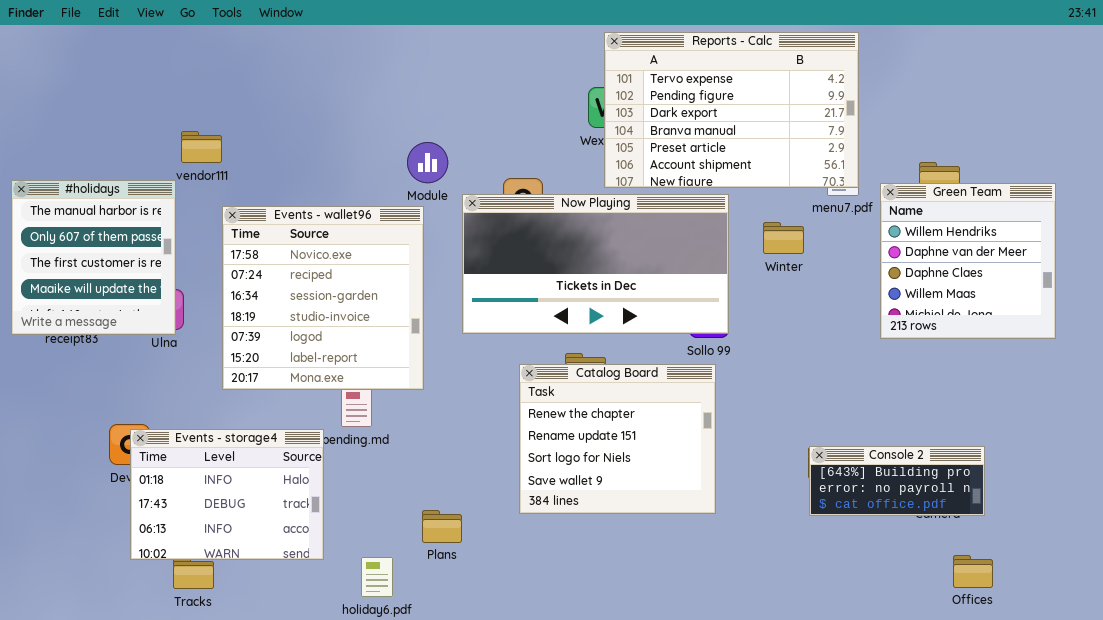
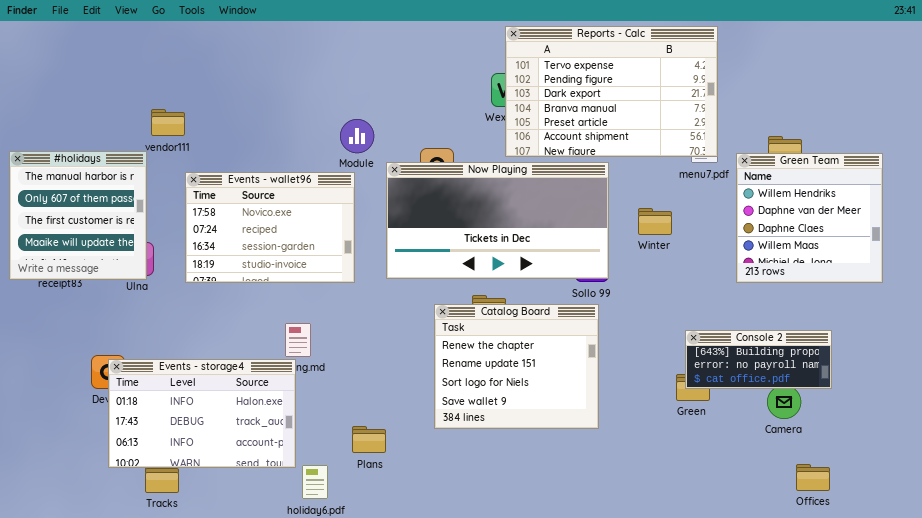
Events - wallet96: [222,206,424,390] -> [185,172,355,283], resized
Winter: [763,222,804,254] -> [638,208,672,235], moved
Events - storage4: [130,429,324,560] -> [108,359,296,468], resized
Console 2: [809,446,985,516] -> [685,330,832,389], moved

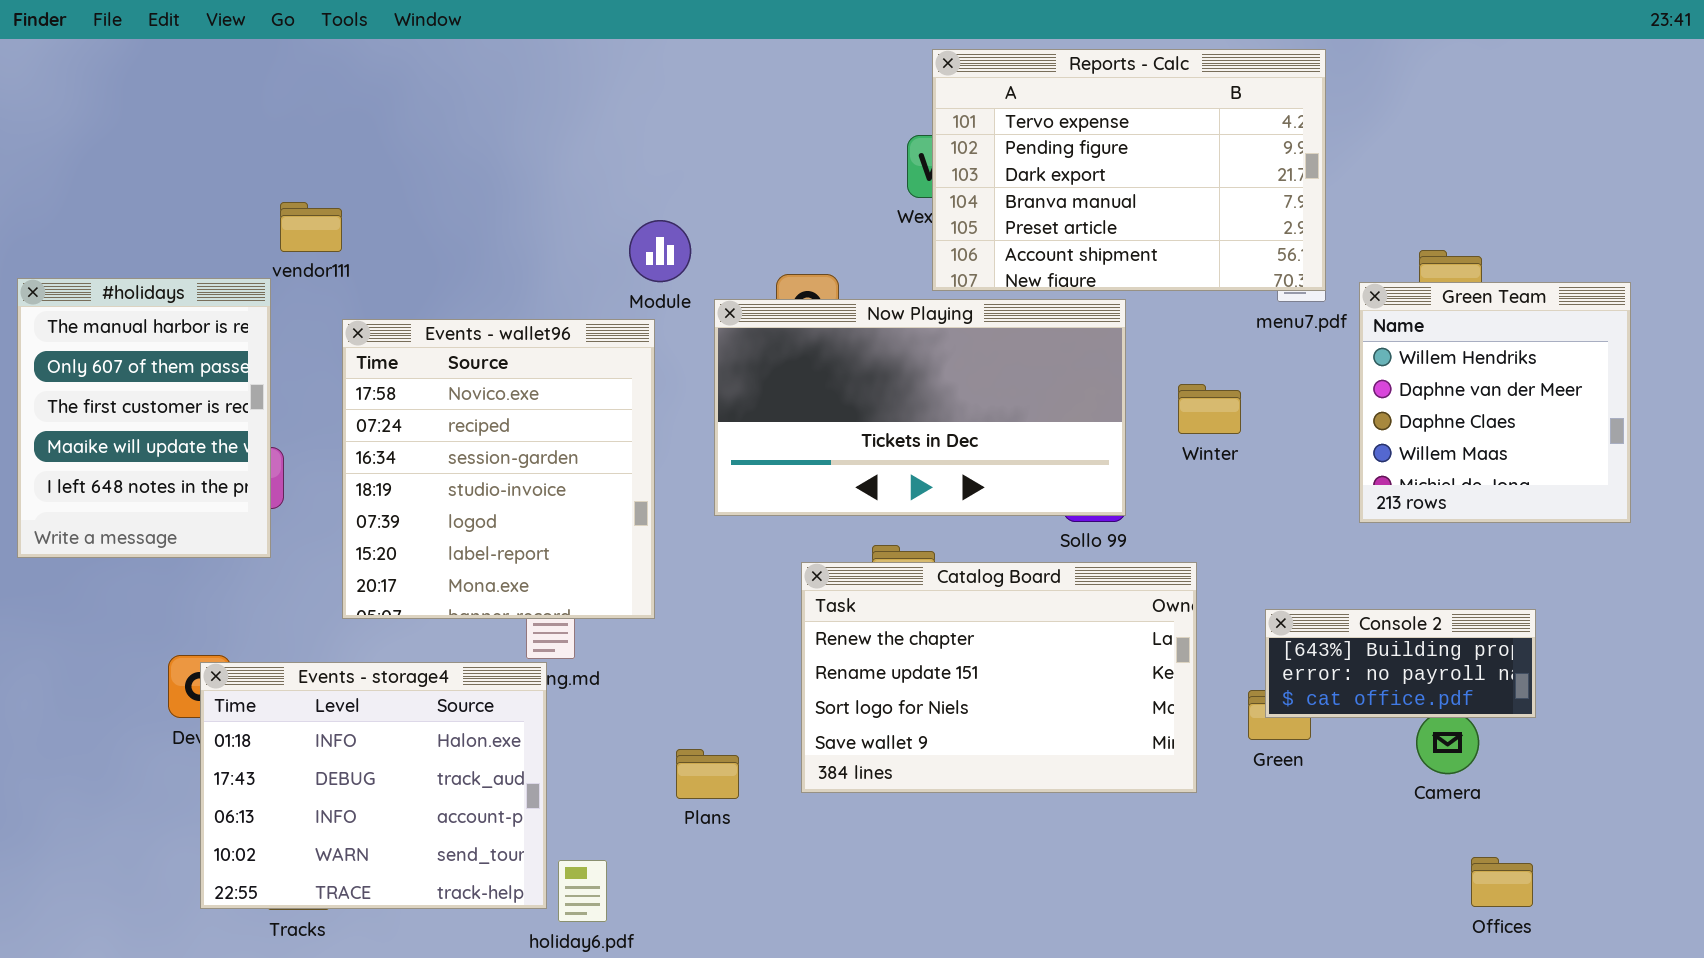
#holidays: [9,151,147,280] -> [17,278,271,558], resized
Events - wallet96: [185,172,355,283] -> [342,319,655,619], resized
Catalog Board: [434,304,599,429] -> [801,562,1197,793], resized
Events - storage4: [108,359,296,468] -> [200,662,547,909], resized
Plans: [352,426,386,453] -> [676,749,739,799], moved

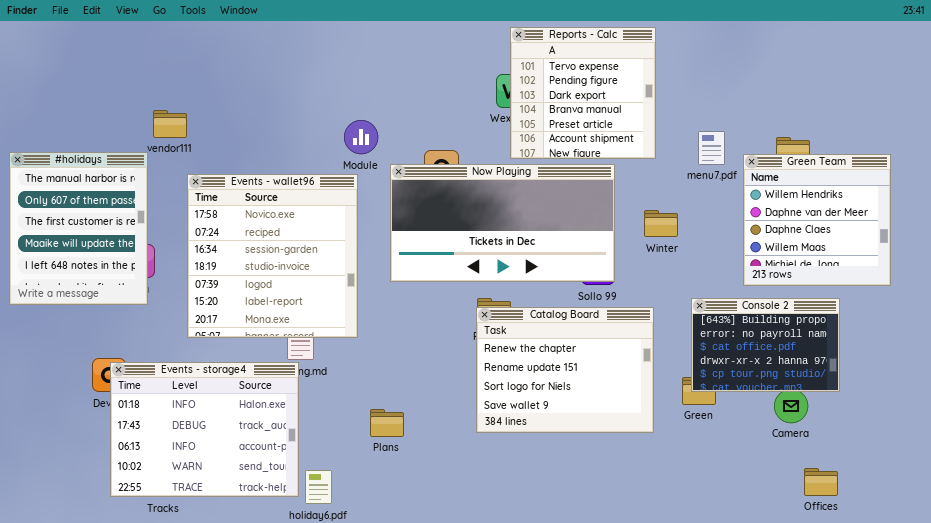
Reports - Calc: [932,49,1326,291] -> [510,27,656,159], resized
Catalog Board: [801,562,1197,793] -> [476,307,654,433], resized
Console 2: [1265,609,1536,718] -> [691,298,840,392], resized

